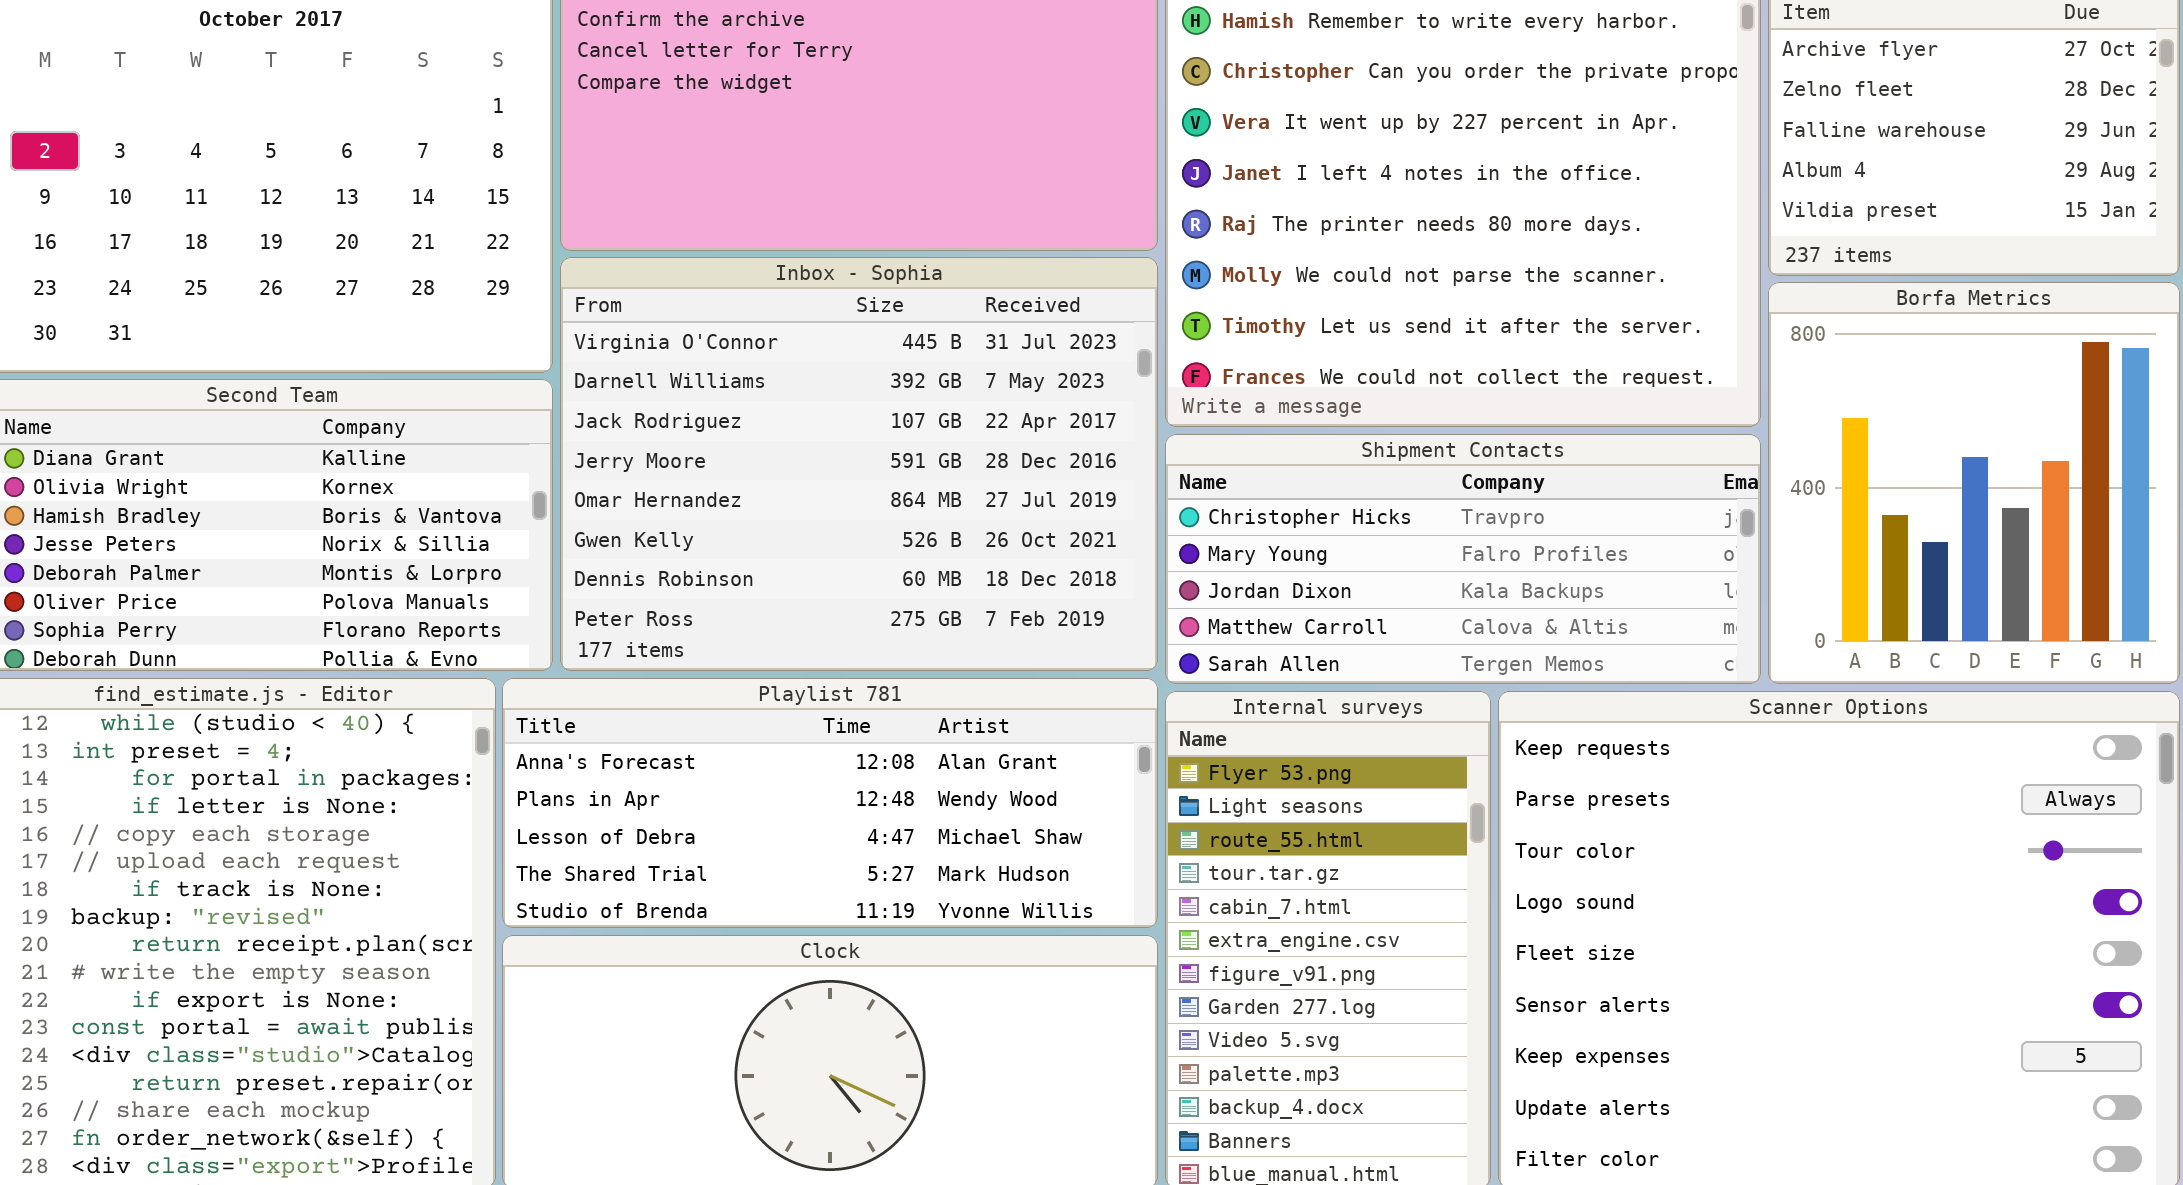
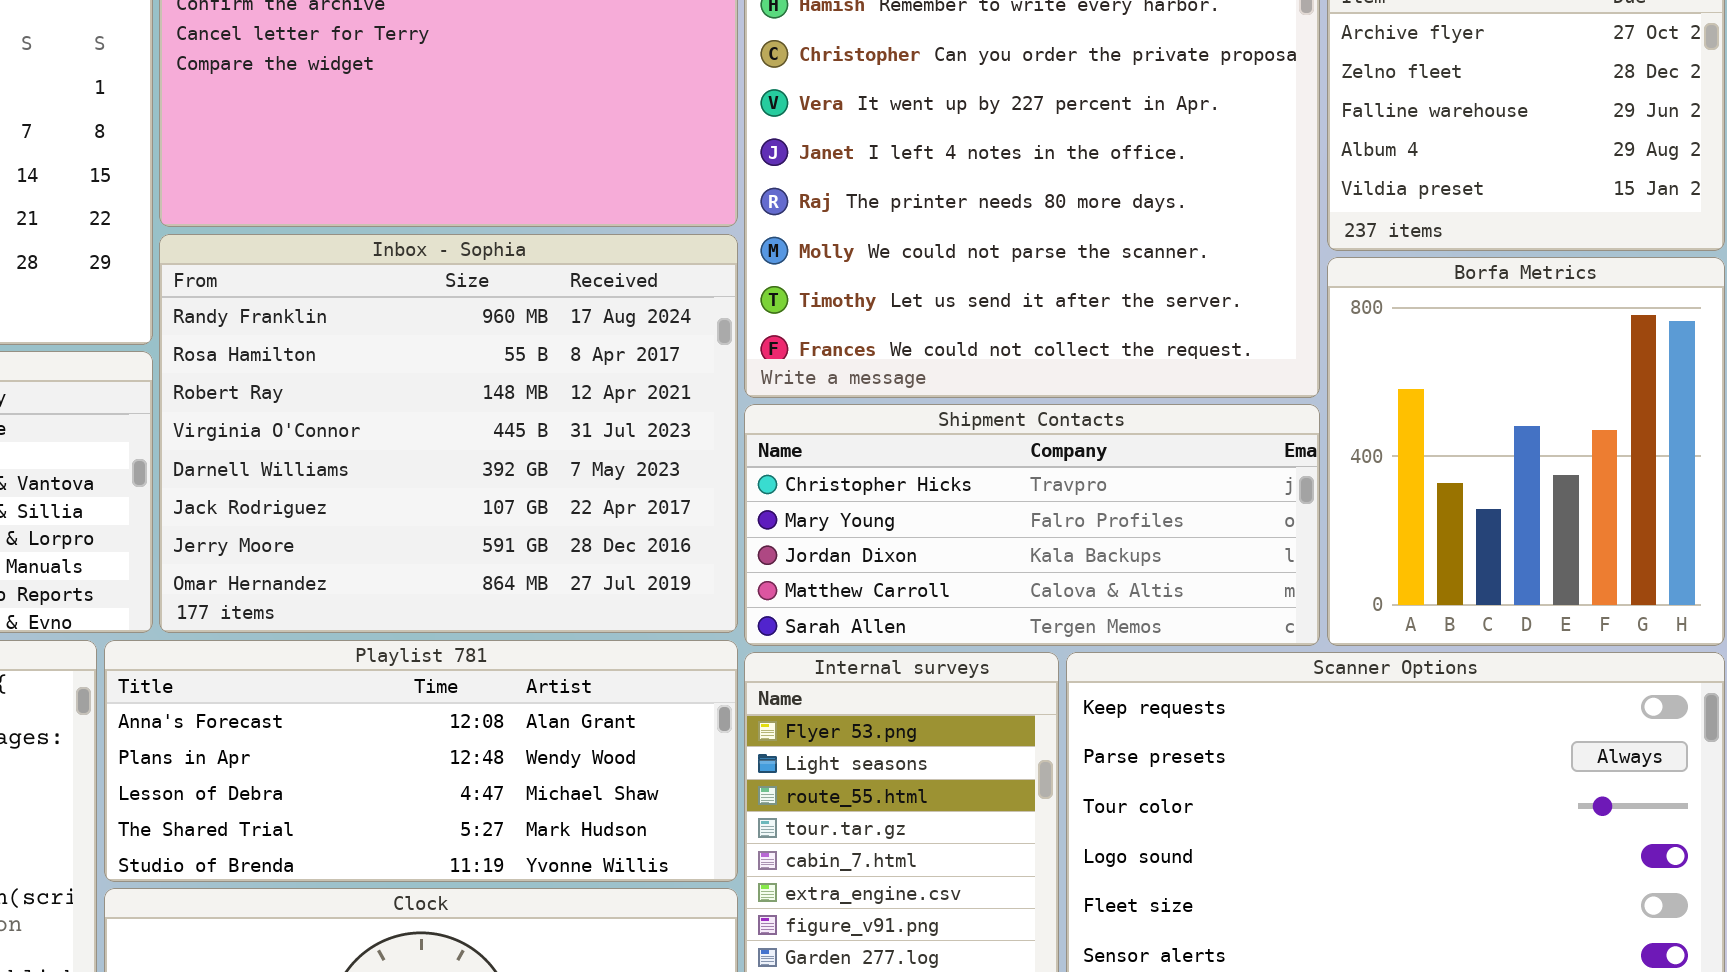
Inbox - Sophia: [560,257,1158,671] -> [159,234,738,633], scrolled up 3 rows

